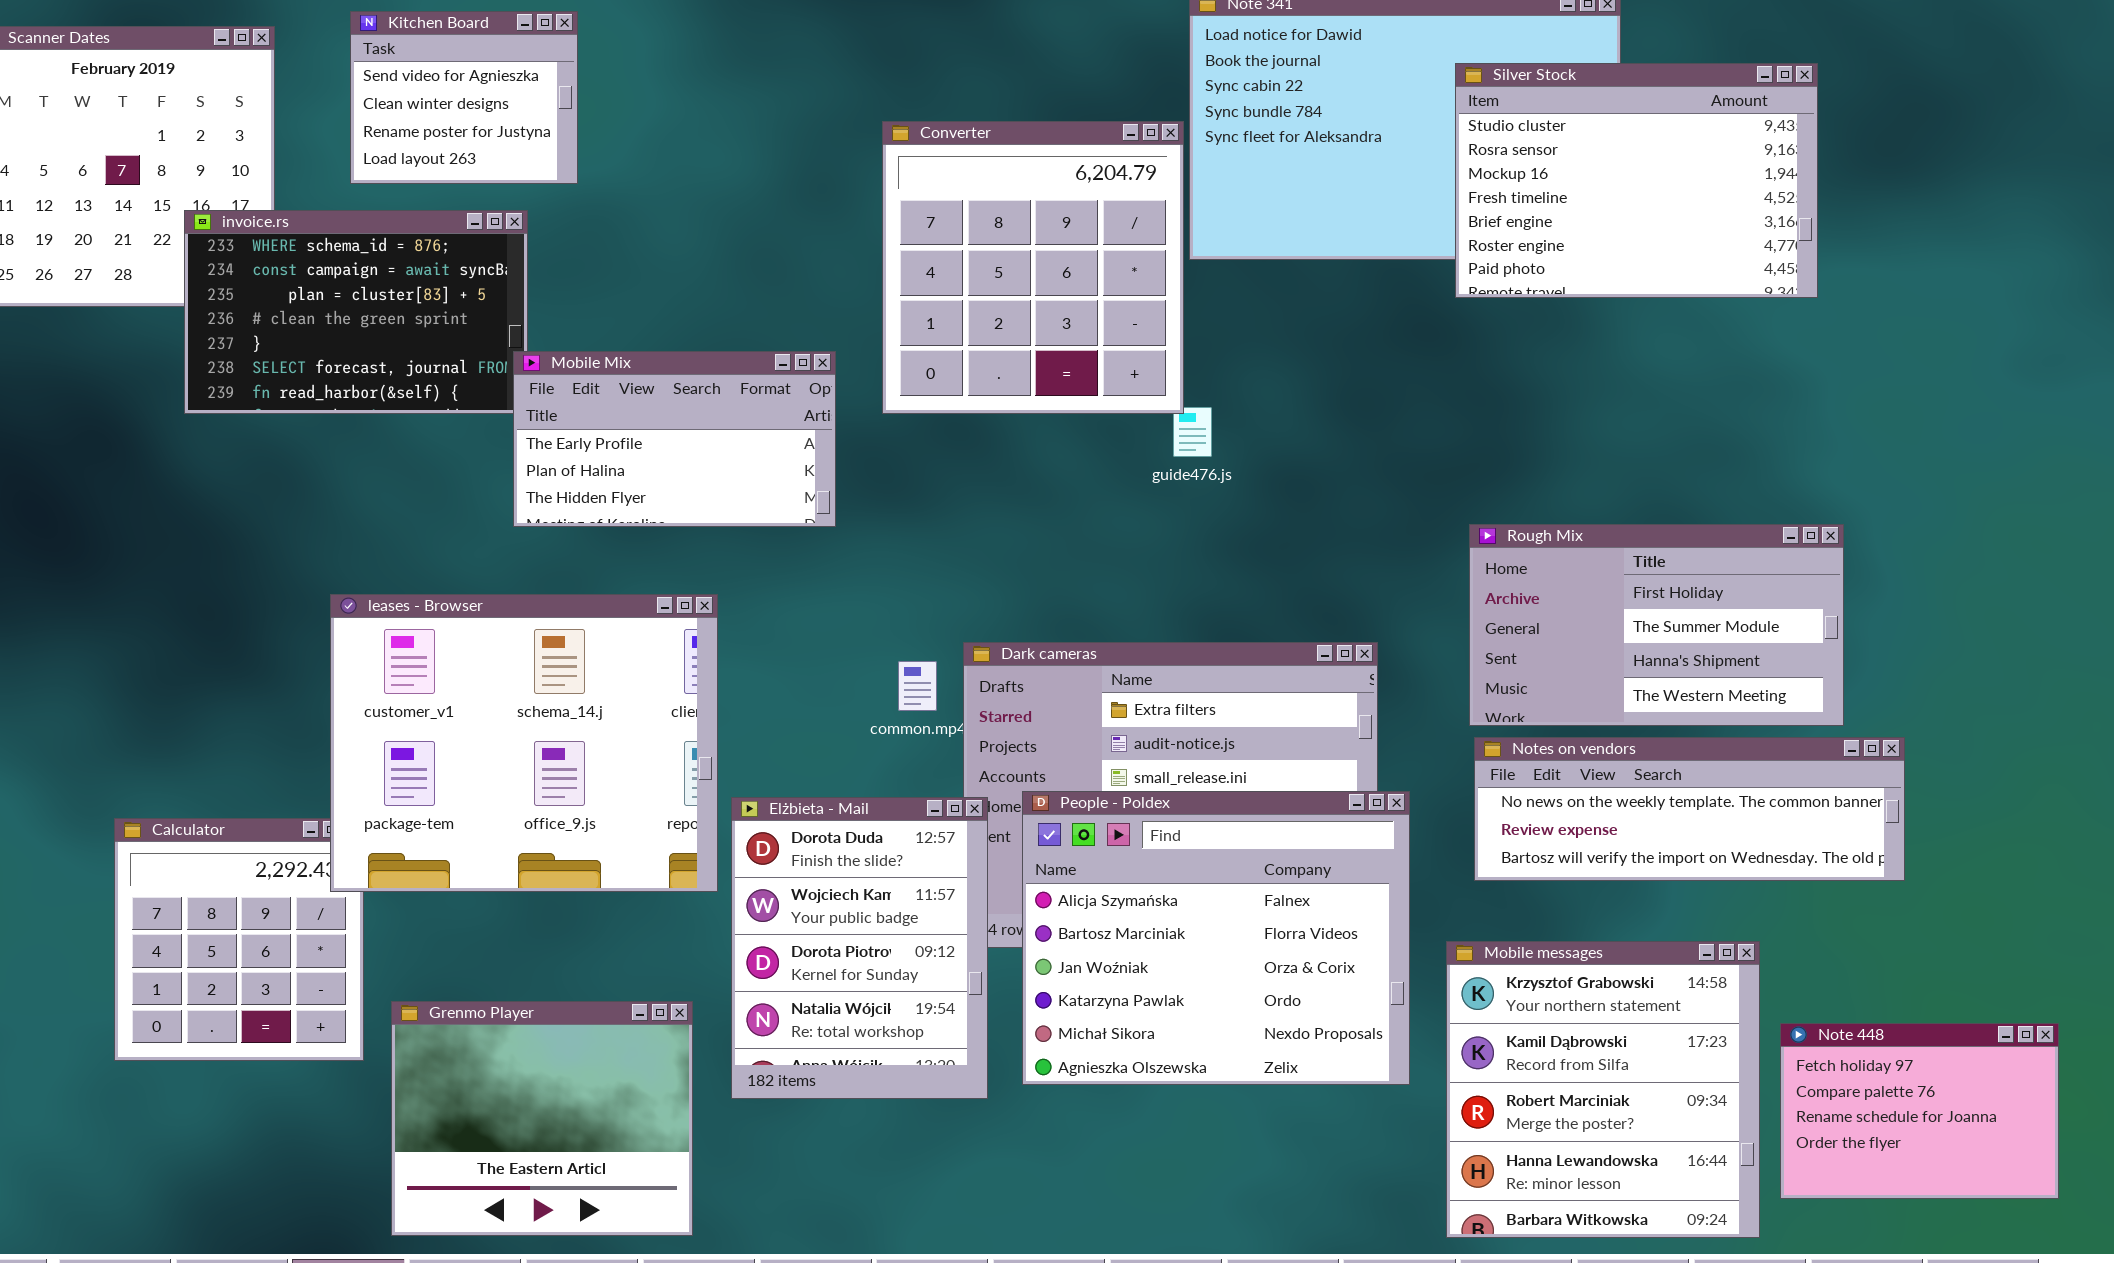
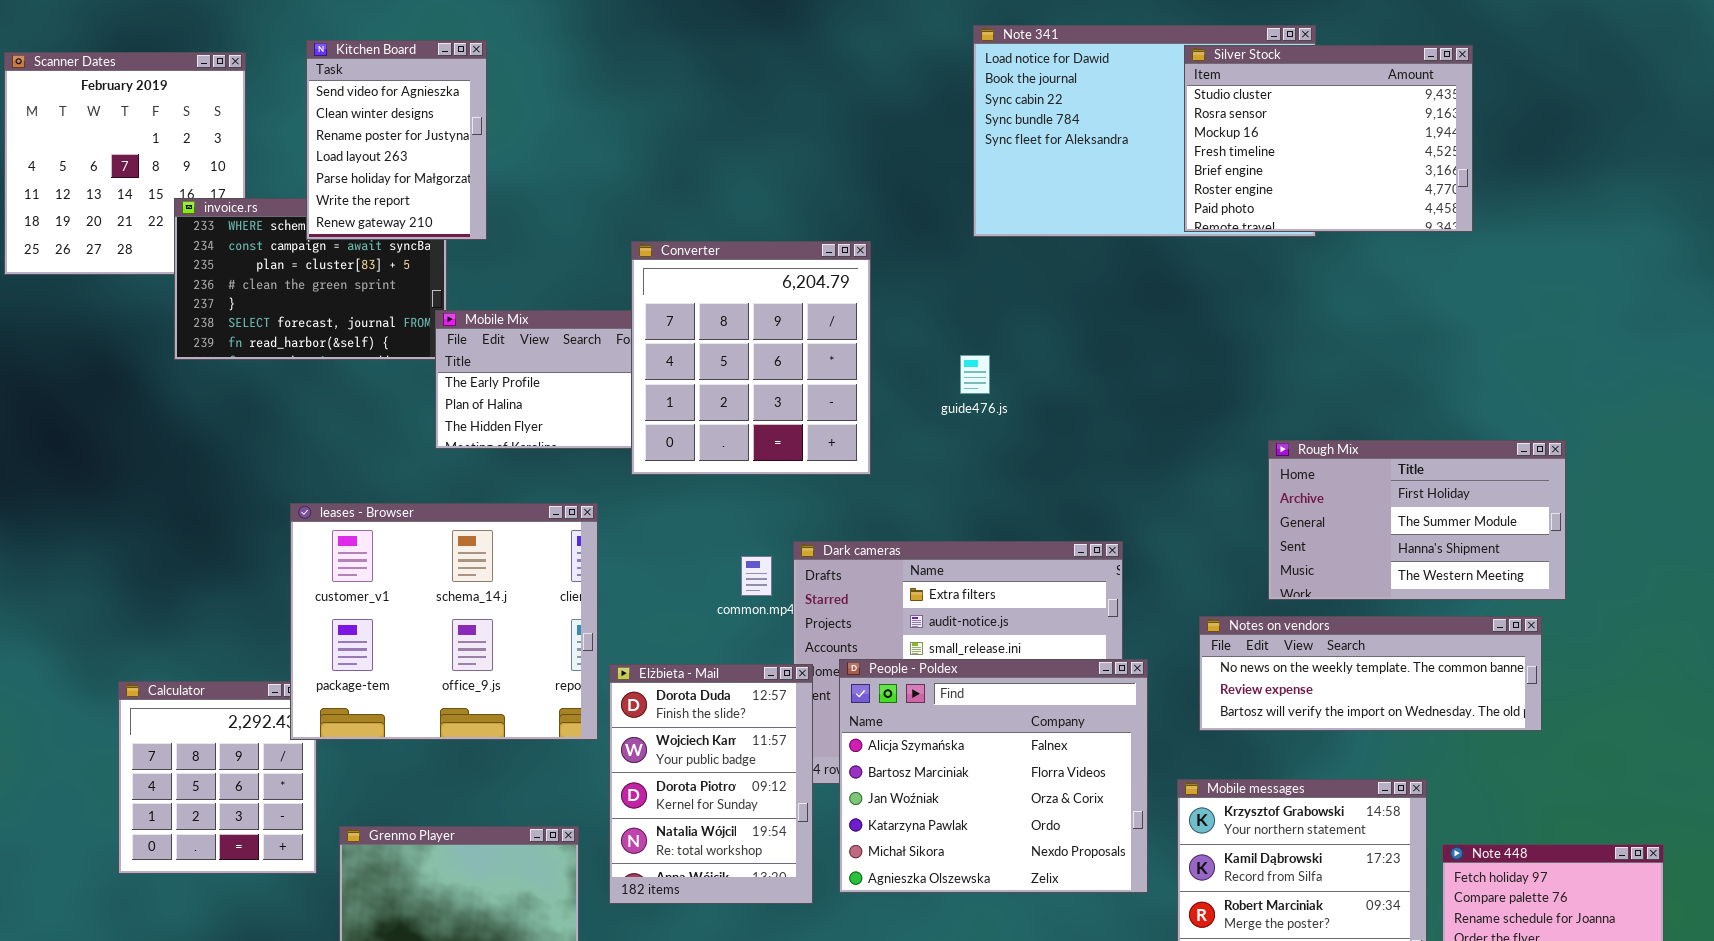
Kitchen Board: [350,11,578,184] -> [306,40,487,240], resized
Silver Stock: [1455,63,1818,298] -> [1184,45,1473,232], moved
Converter: [882,121,1184,414] -> [631,241,871,475], moved
Rough Mix: [1469,524,1844,726] -> [1268,440,1566,600], moved

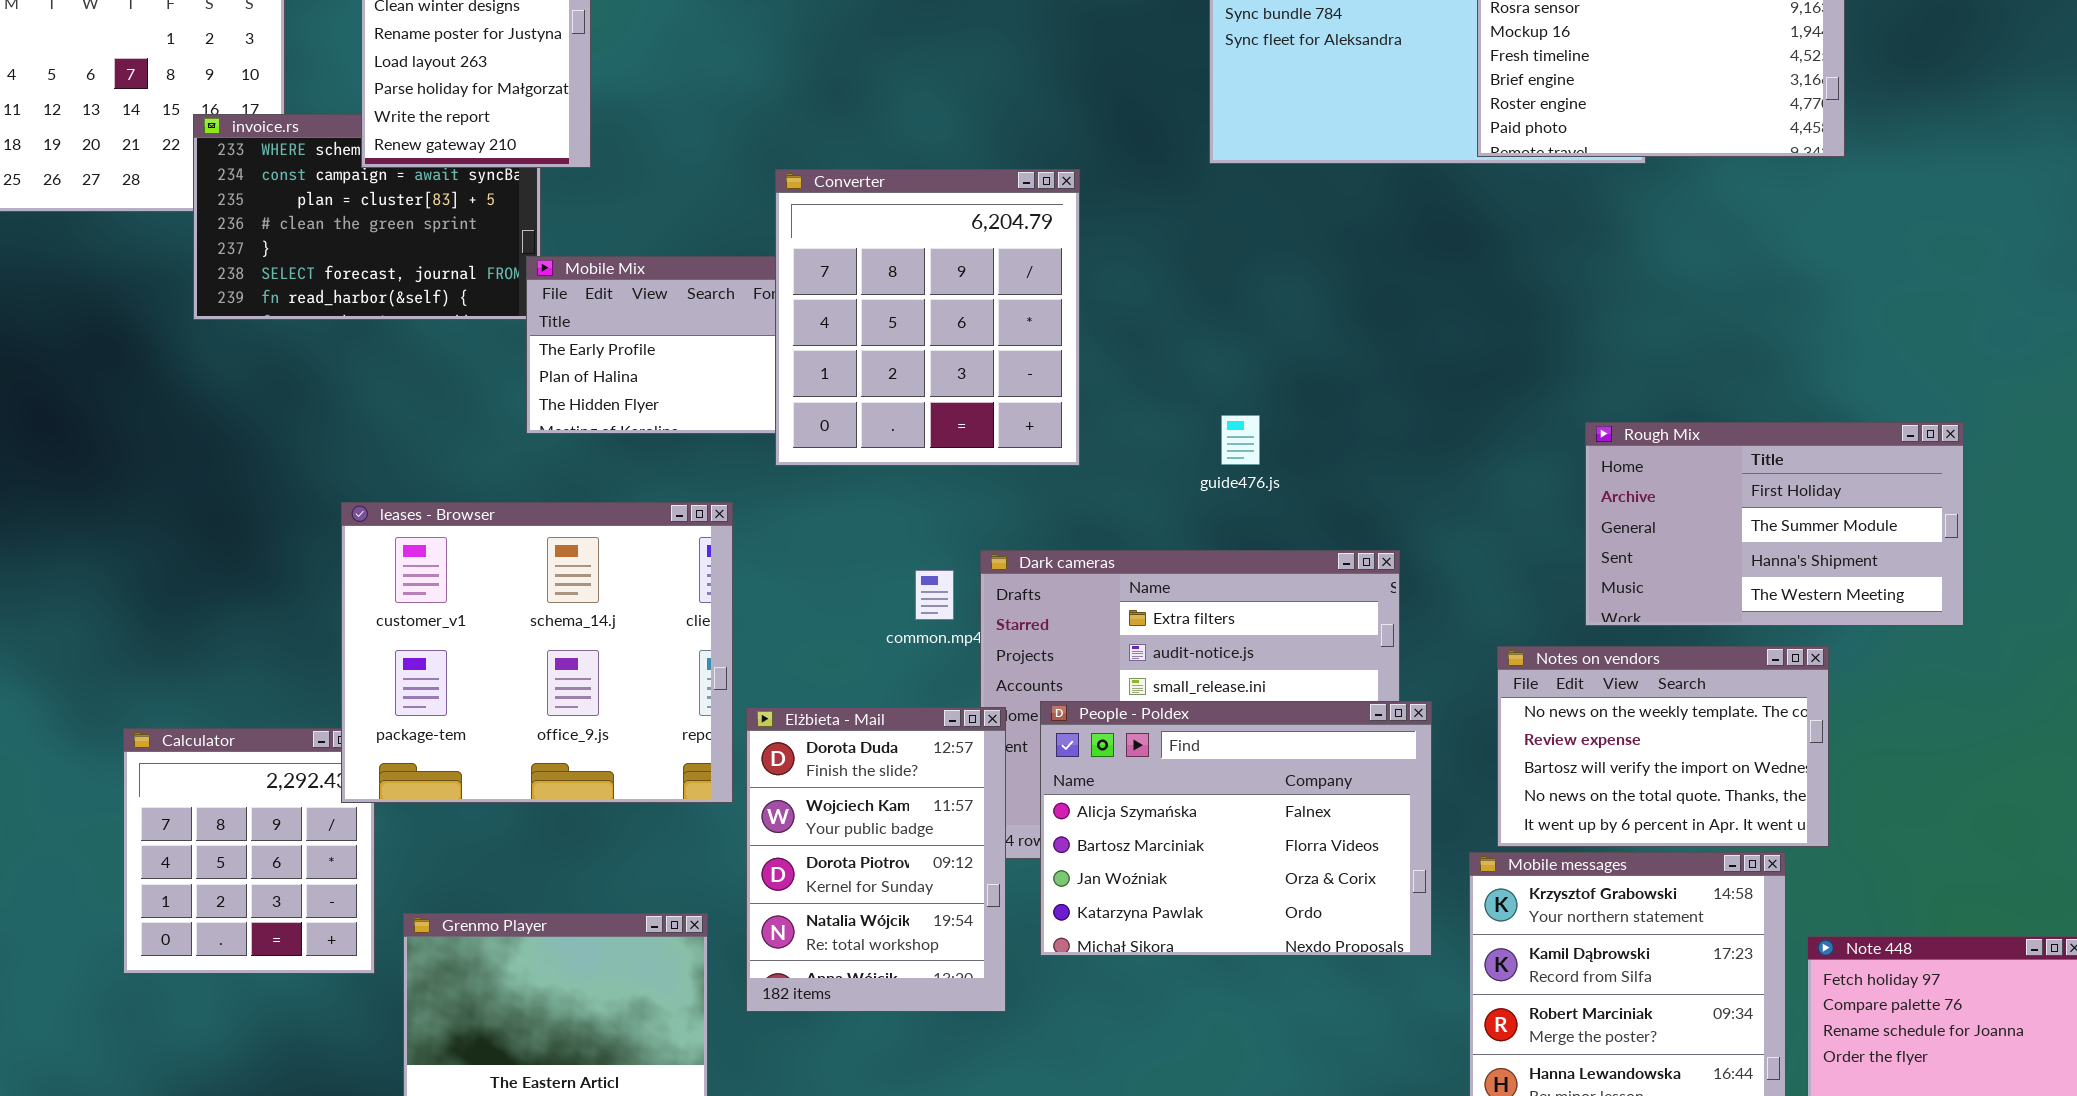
guide476.js: [960,355,990,394] -> [1221,415,1260,465], moved
Notes on vendors: [1199,616,1542,731] -> [1497,646,1829,847], resized
People - Poldex: [839,659,1148,893] -> [1040,701,1432,956], resized

